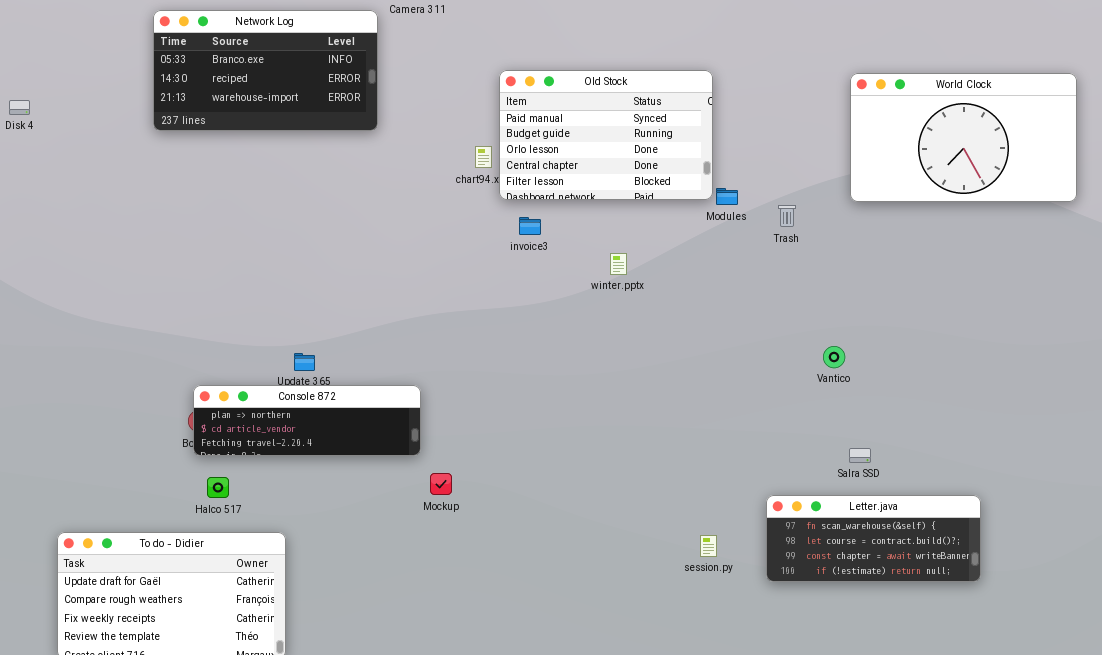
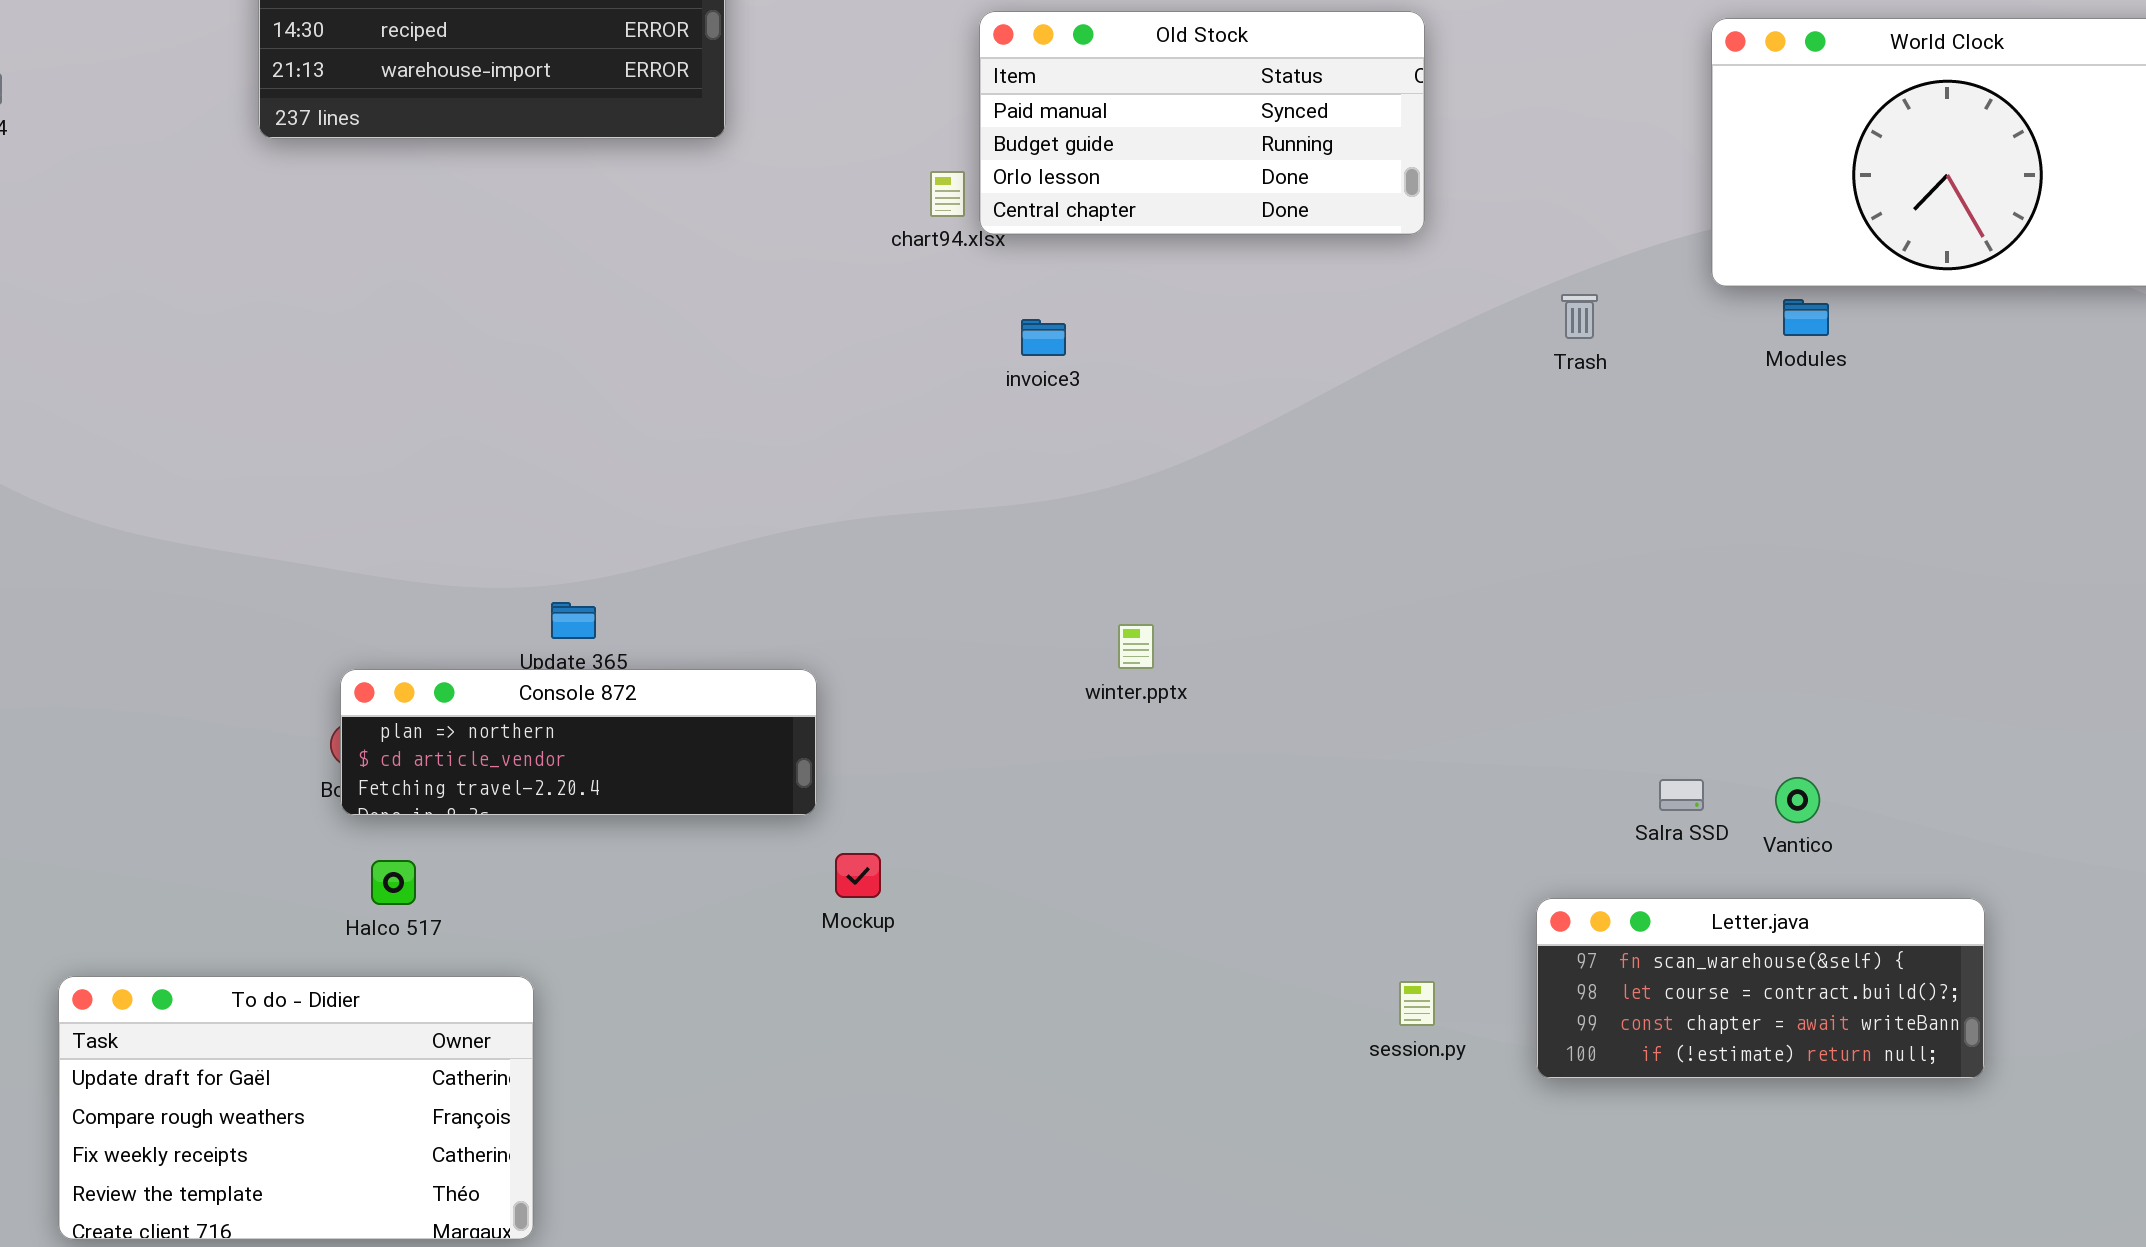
Old Stock: [499,70,713,200] -> [979,11,1425,235], resized
Modules: [716,188,738,205] -> [1783,299,1829,336], moved
winter.pptx: [610,253,627,275] -> [1118,624,1154,669], moved
Vantico: [823,346,845,368] -> [1775,777,1820,823], moved
Salra SSD: [849,448,871,463] -> [1659,779,1704,811], moved

